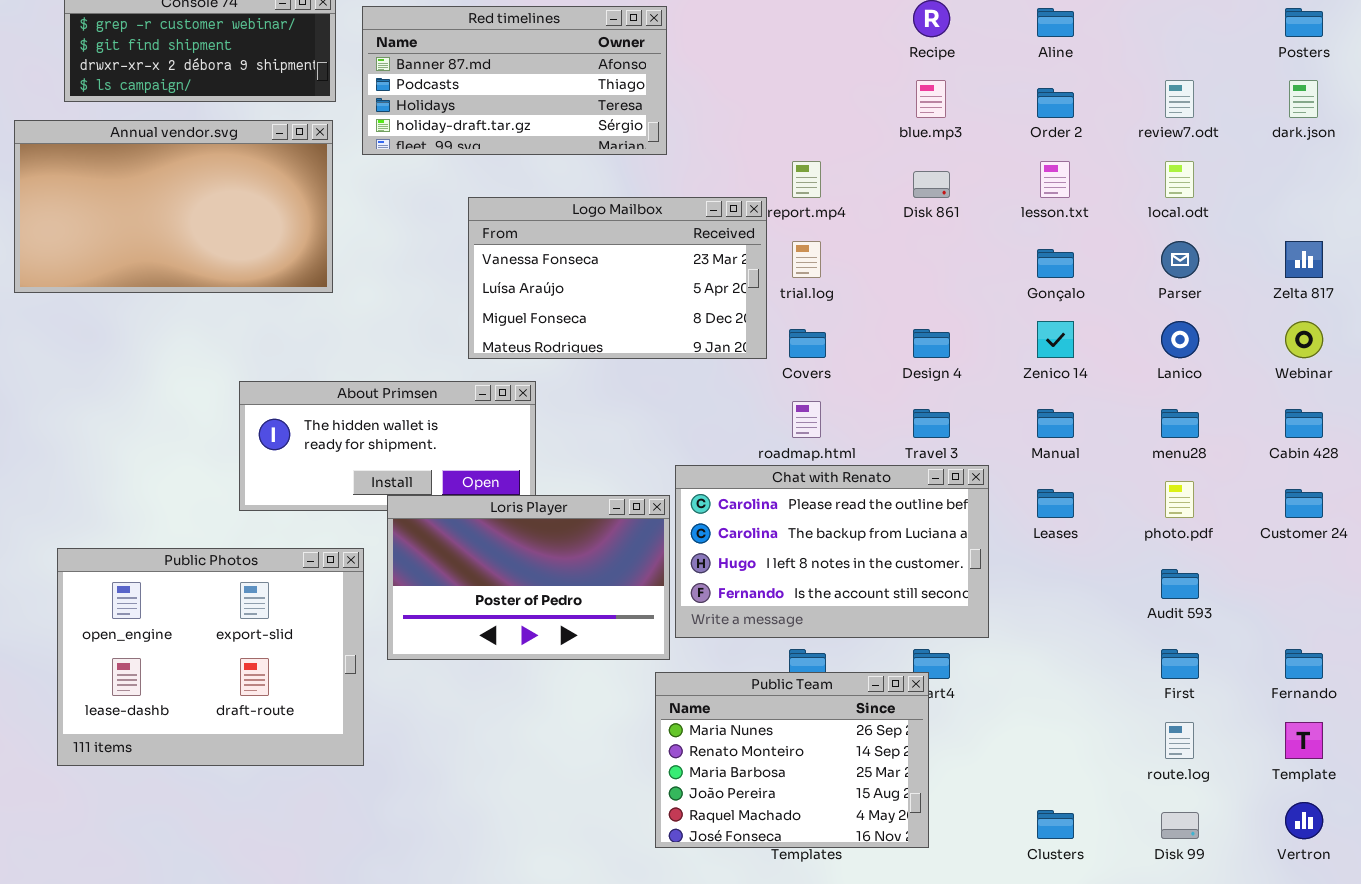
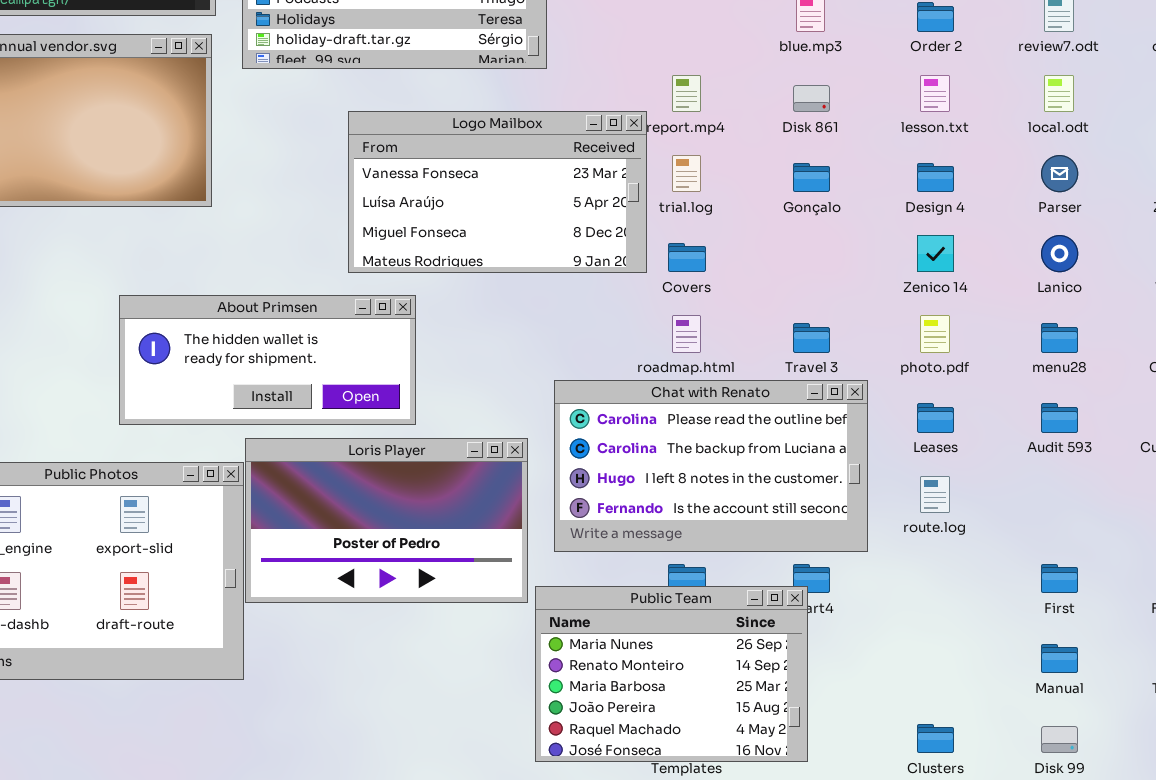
Gonçalo: [1037,249,1074,278] -> [793,163,830,192], moved
Design 4: [913,329,950,358] -> [917,163,954,192], moved
Manual: [1037,409,1074,438] -> [1041,644,1078,673], moved
photo.pdf: [1165,481,1194,518] -> [920,315,950,353], moved
Loris Player: [387,495,670,660] -> [245,438,528,603], moved
Audit 593: [1161,569,1199,599] -> [1041,403,1078,433], moved
route.log: [1165,722,1194,759] -> [920,476,950,513], moved

